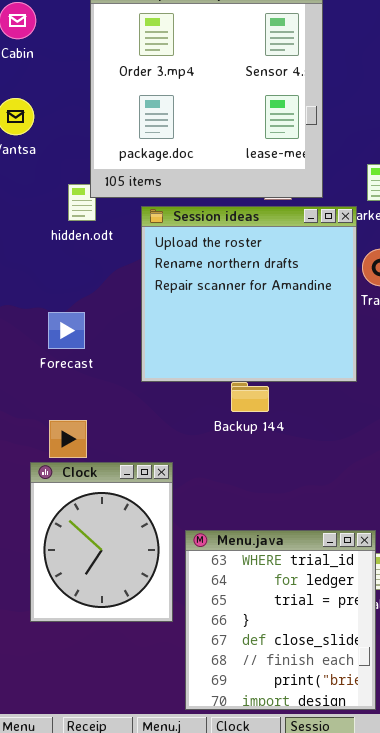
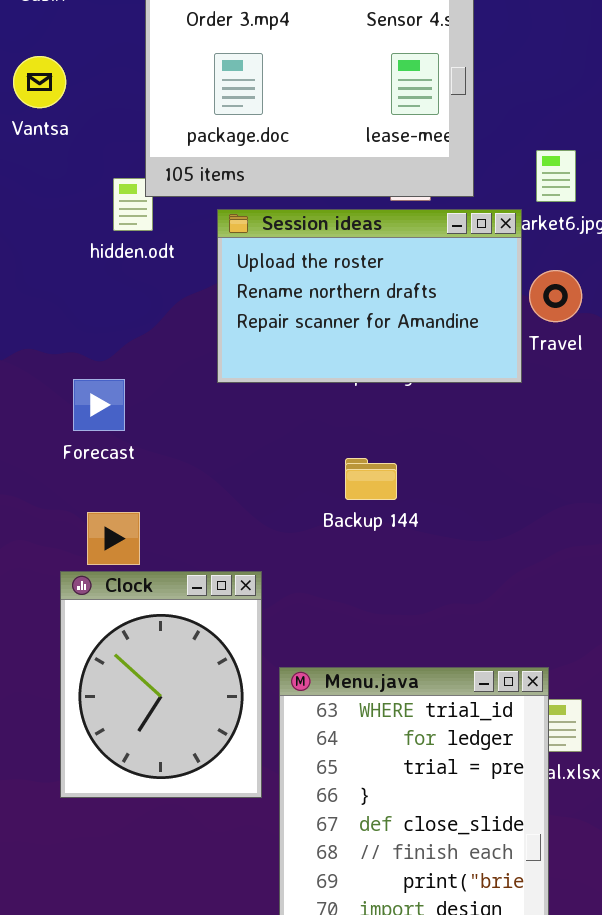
Session ideas: [141,206,357,382] -> [217,209,522,383], resized
Forecast: [48,312,85,349] -> [73,379,125,431], moved

